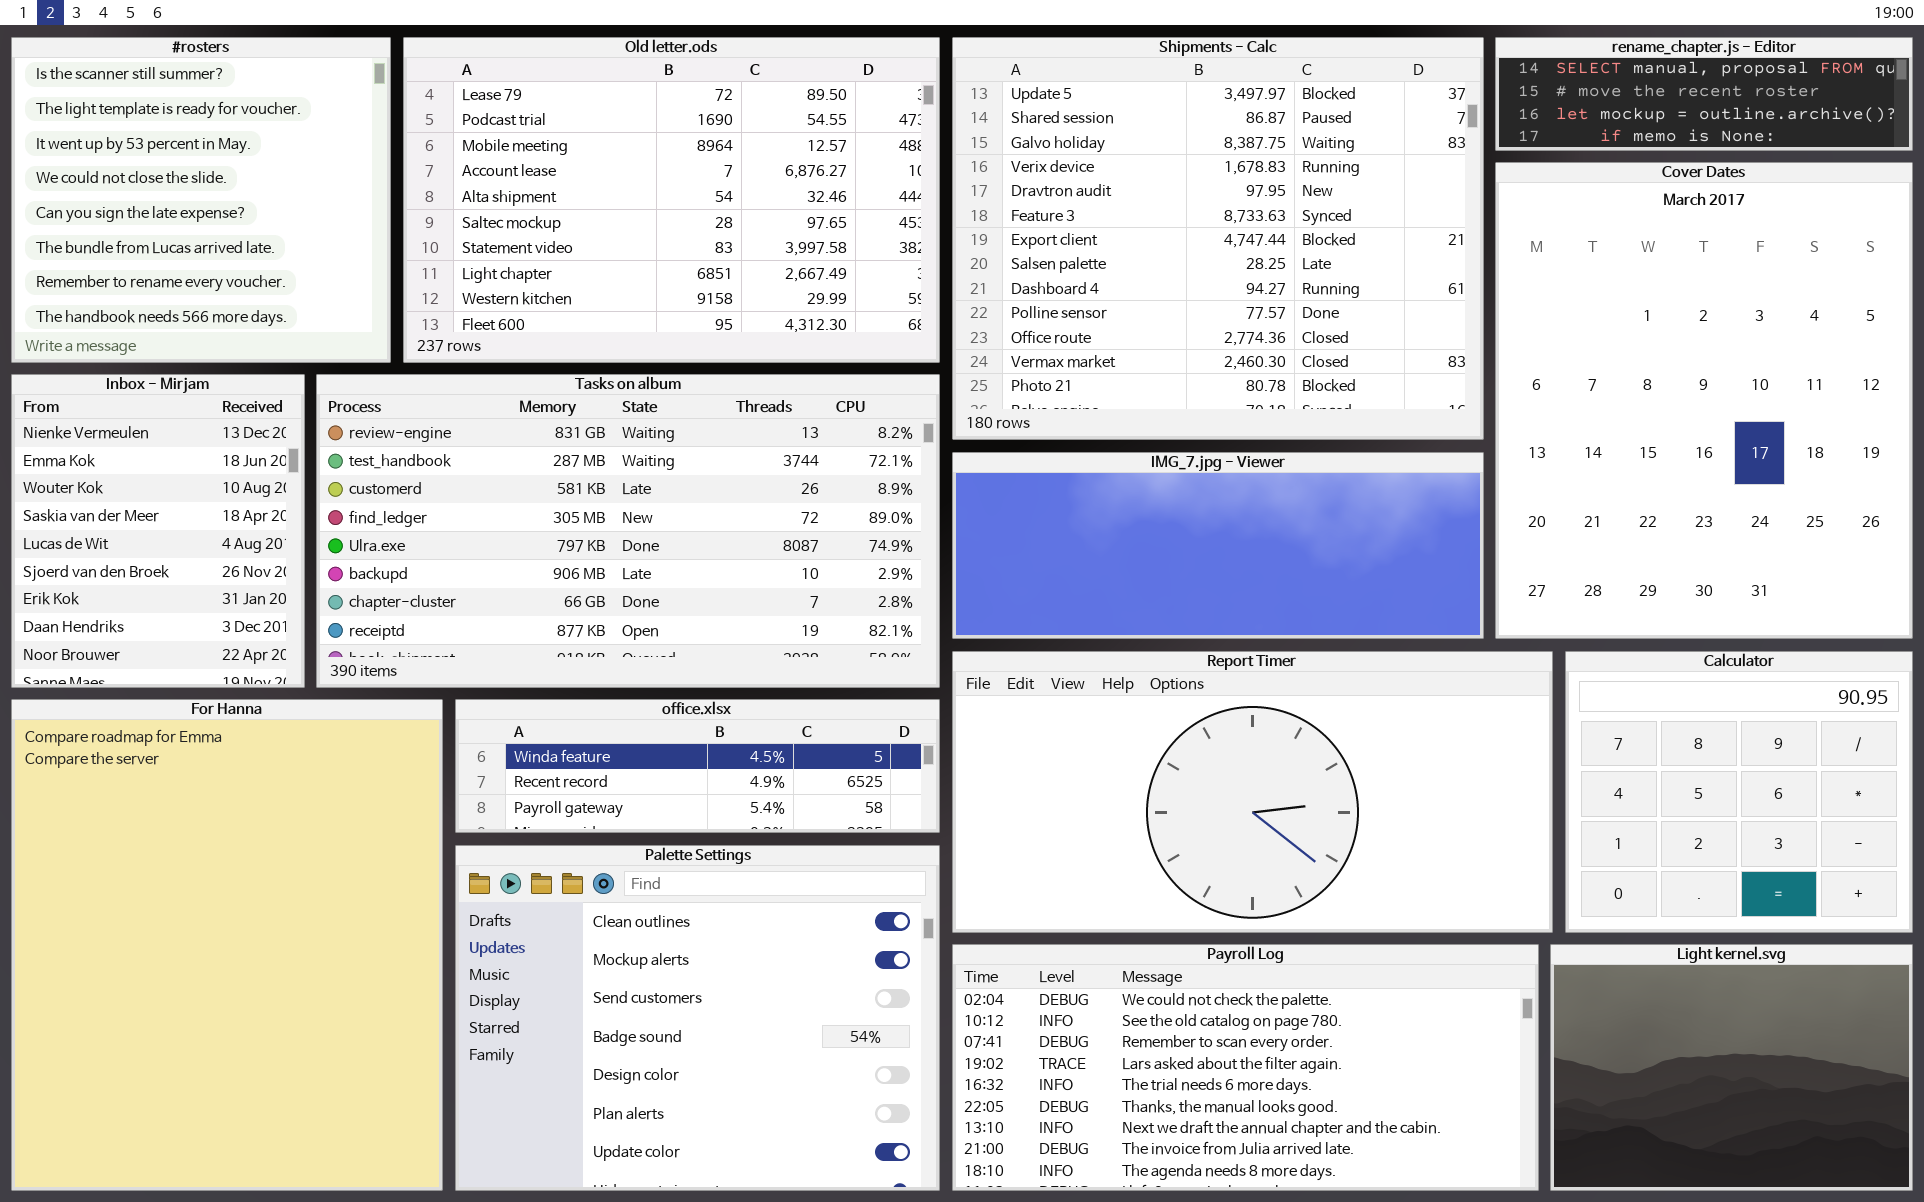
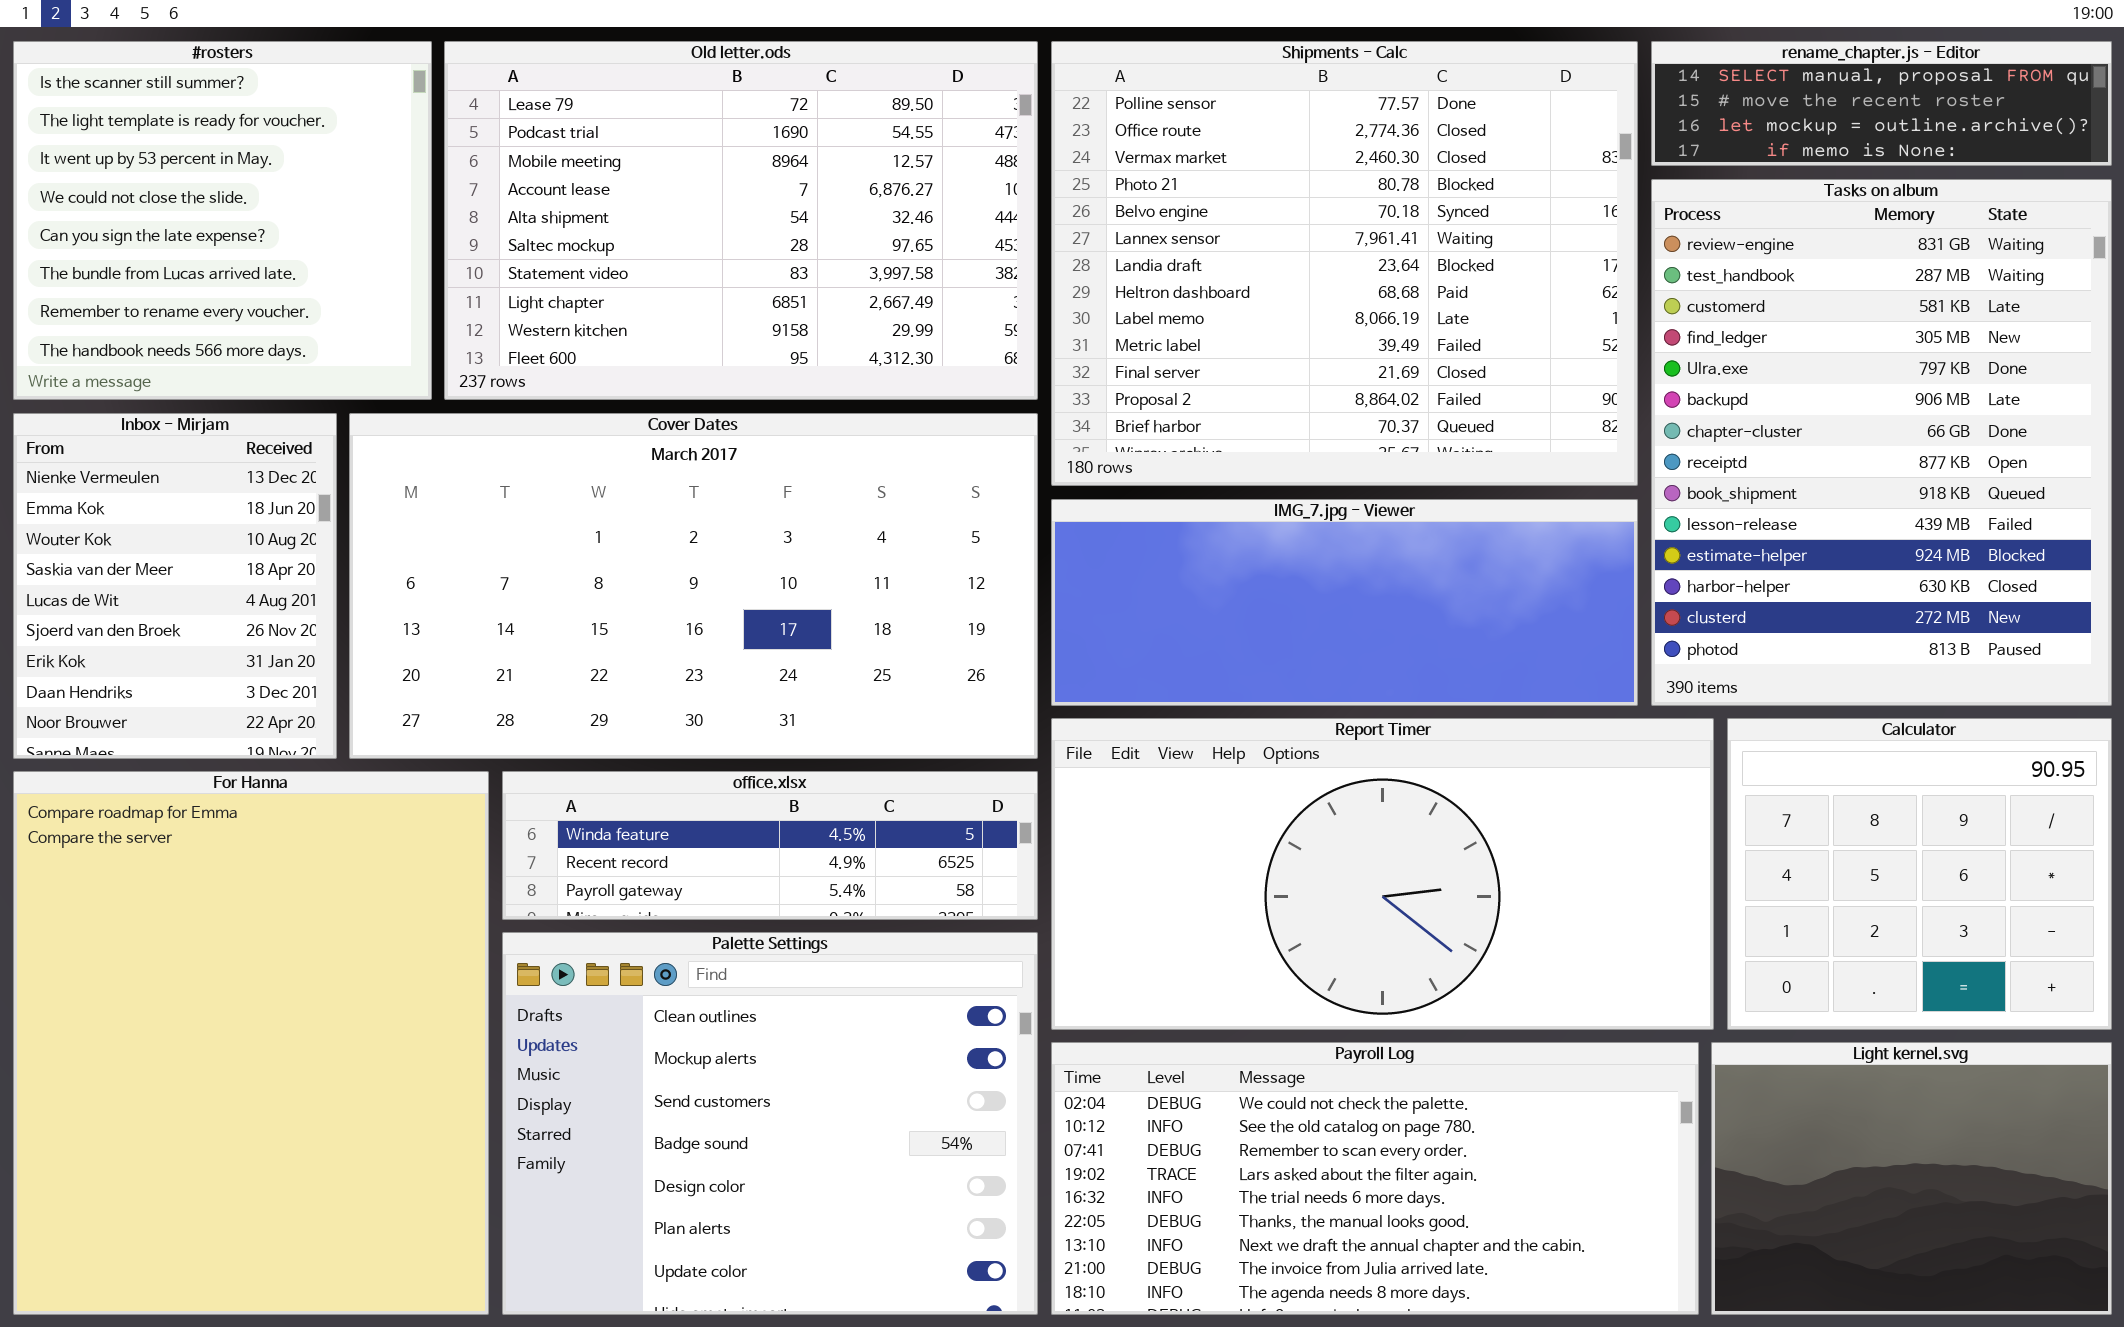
Shipments - Calc: [952,37,1484,440] -> [1051,41,1638,486], scrolled down 9 rows
Cover Dates: [1495,162,1913,639] -> [349,413,1038,759], moved, resized
Tasks on album: [316,374,940,688] -> [1651,179,2112,706], moved, resized

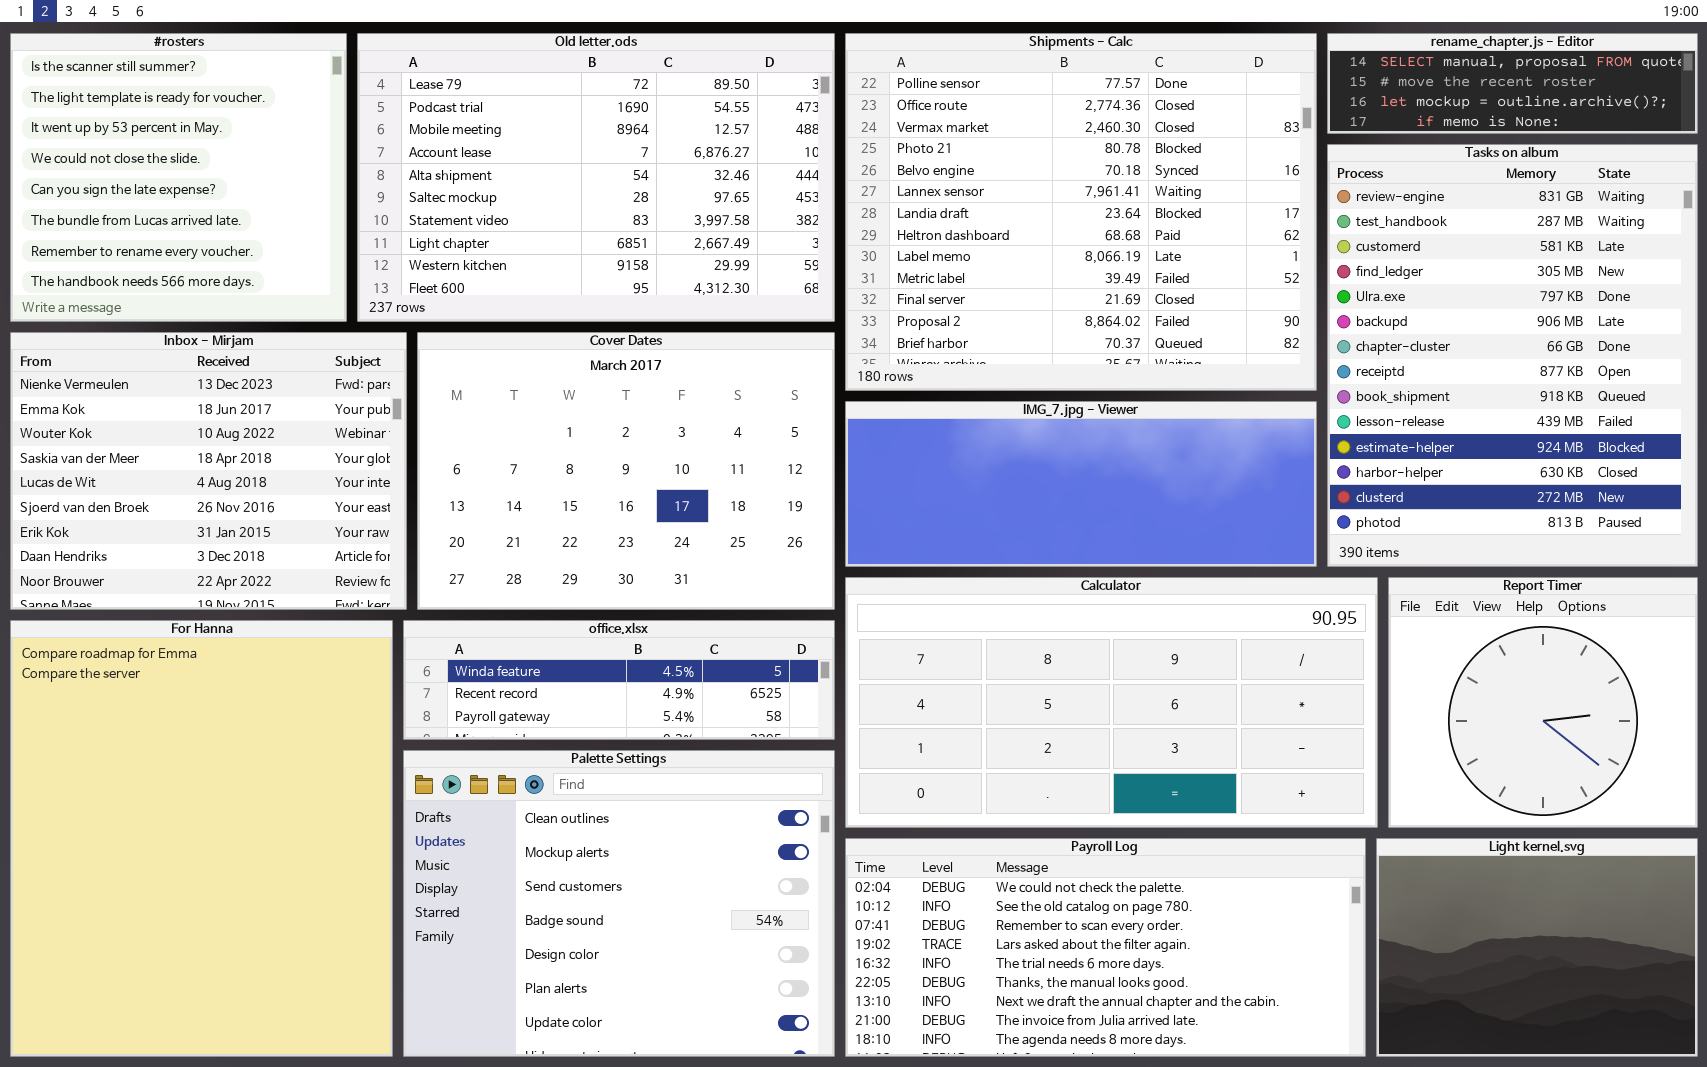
Inbox - Mirjam: [13,413,337,759] -> [10,332,407,610], resized
Cover Dates: [349,413,1038,759] -> [417,332,835,610], resized
Report Timer: [1051,718,1714,1030] -> [1388,577,1698,828], moved, resized
Calculator: [1727,718,2112,1030] -> [845,577,1378,828], moved, resized

